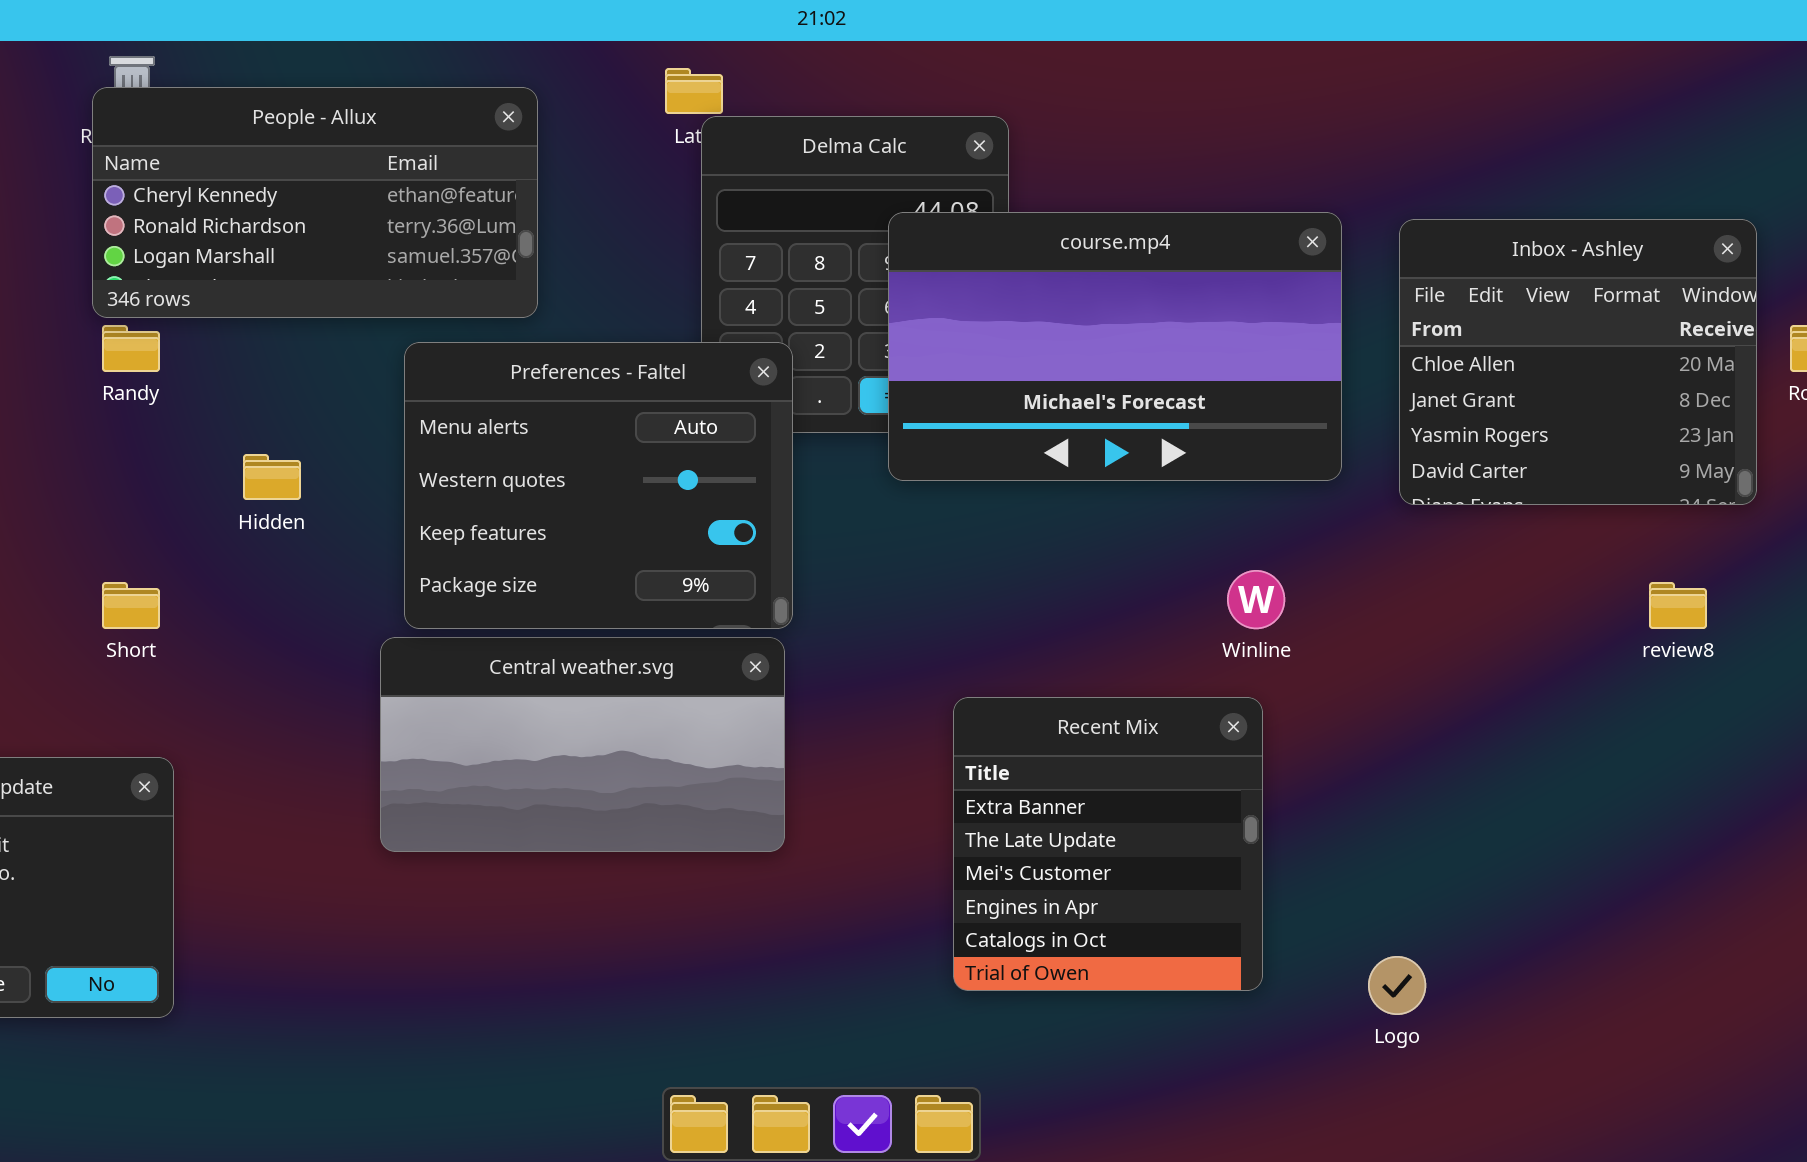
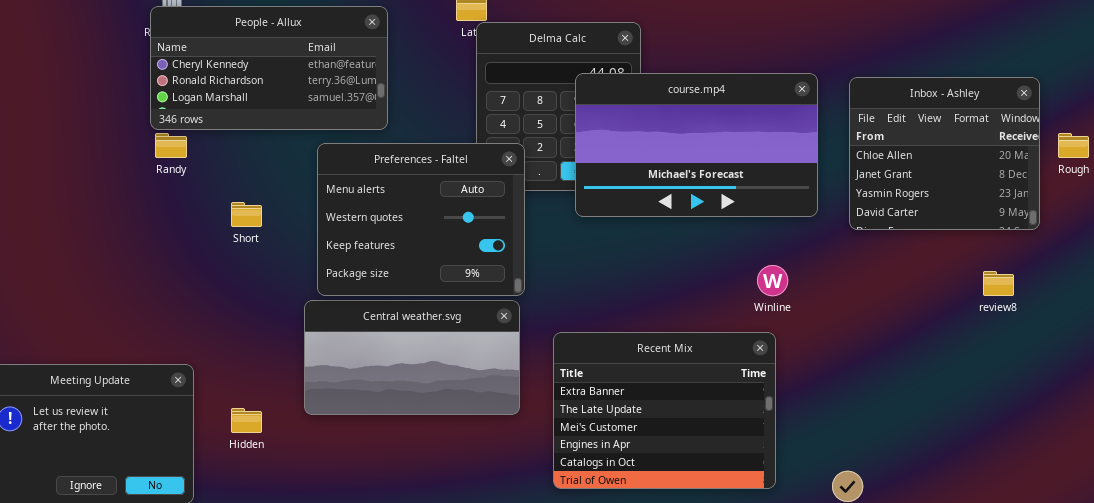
Hidden: [243,454,301,500] -> [231,408,262,433], moved
Short: [102,582,160,629] -> [231,202,262,227], moved
Recent Mix: [953,697,1263,991] -> [553,332,776,489], resized

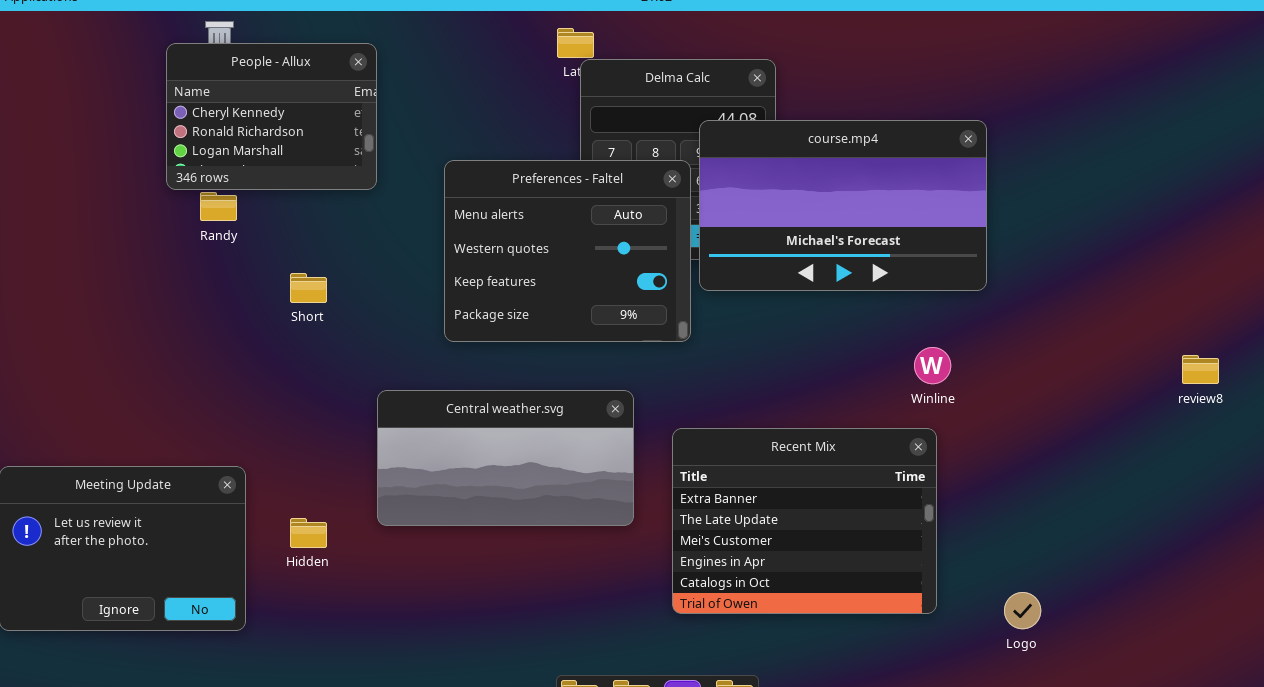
People - Allux: [150,6,388,130] -> [166,43,377,190], moved, resized
Inbox - Ashley: [849,77,1040,230] -> none, closed
Preferences - Faltel: [317,143,525,296] -> [444,160,691,342], moved

